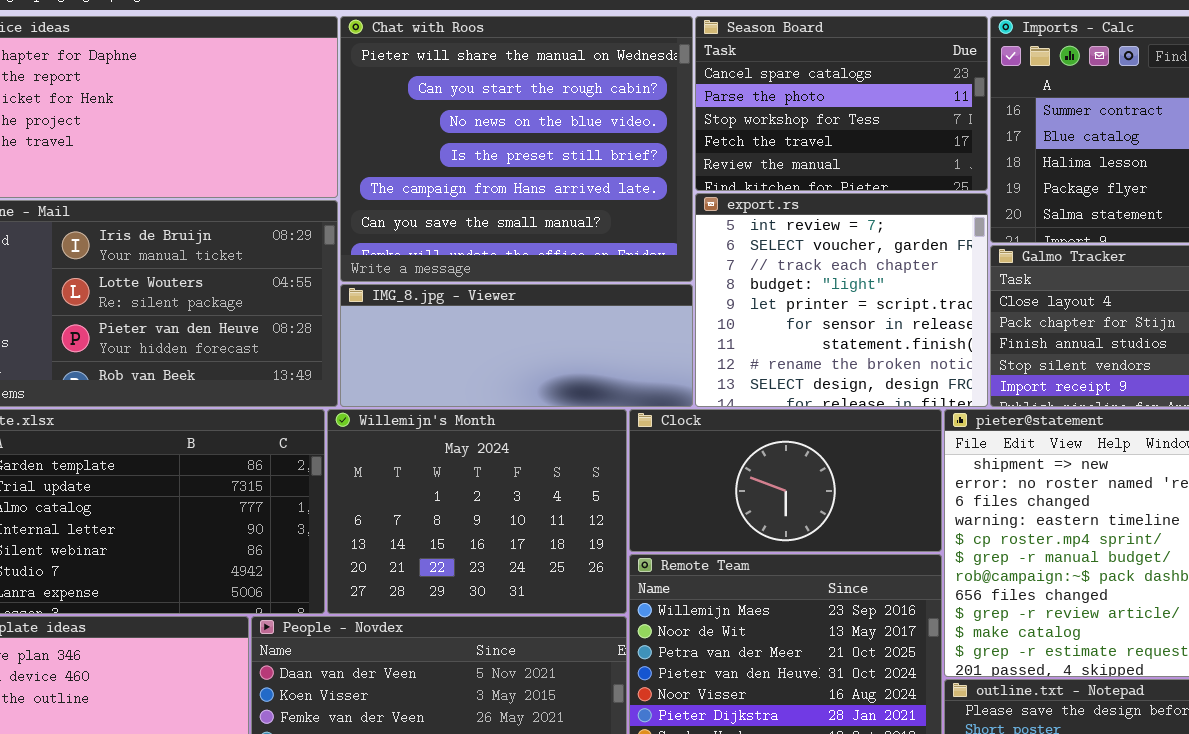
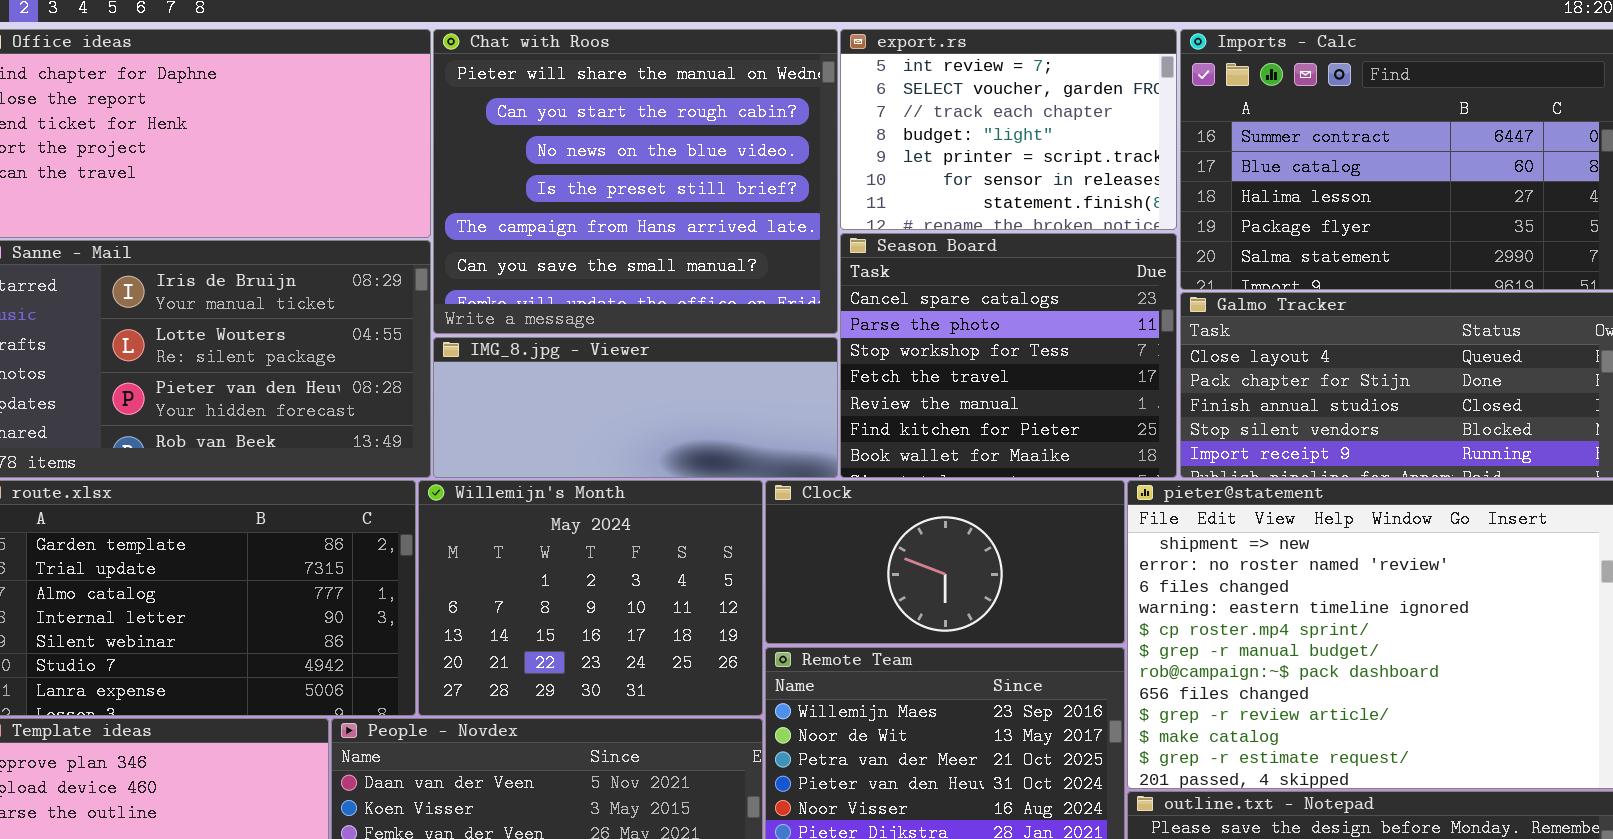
Season Board: [695,16,988,191] -> [840,233,1177,478], moved, resized
export.rs: [695,193,988,407] -> [840,29,1177,230], moved, resized

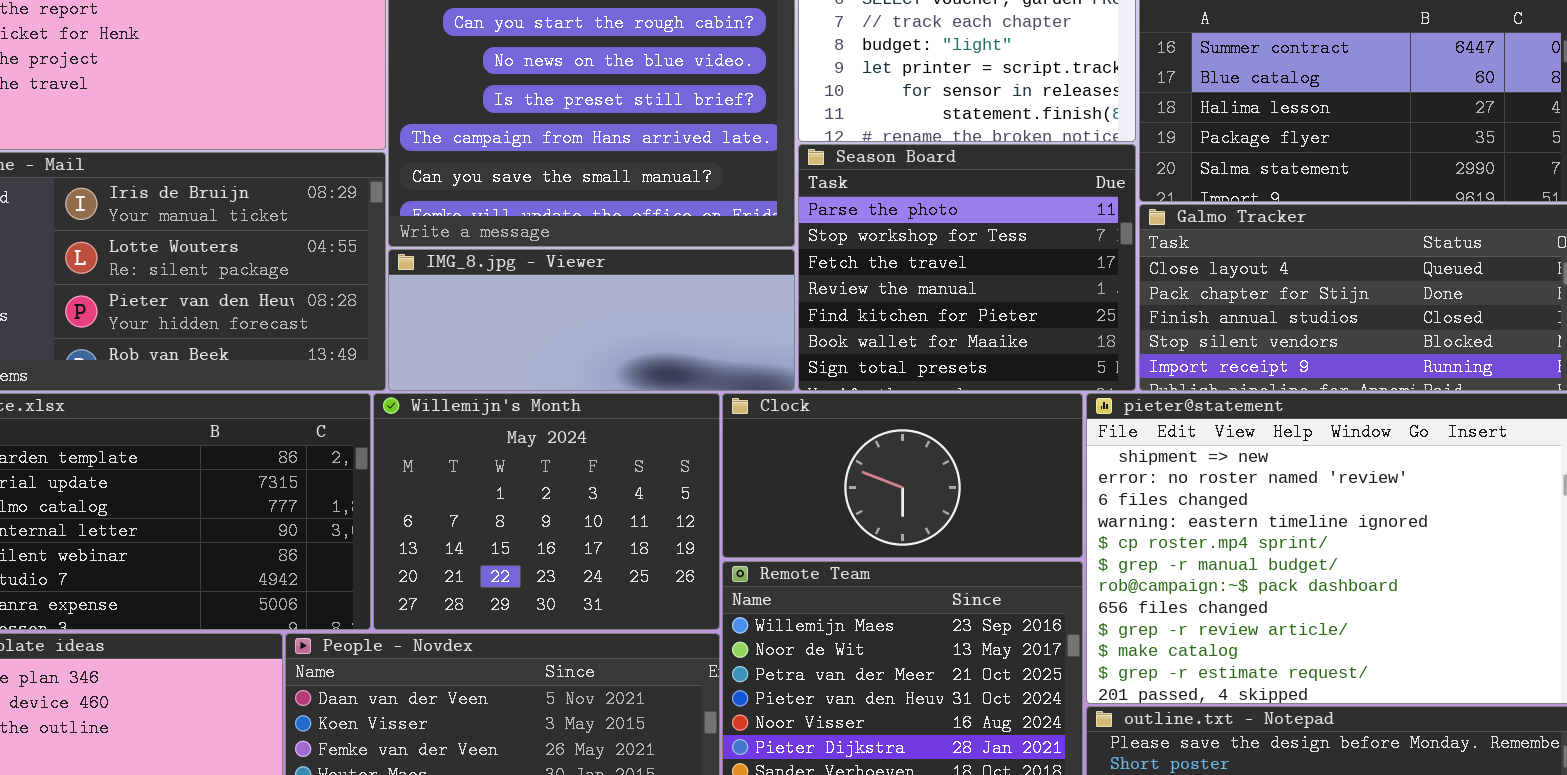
Season Board: [840,233,1177,478] -> [798,144,1136,391], scrolled down 1 row

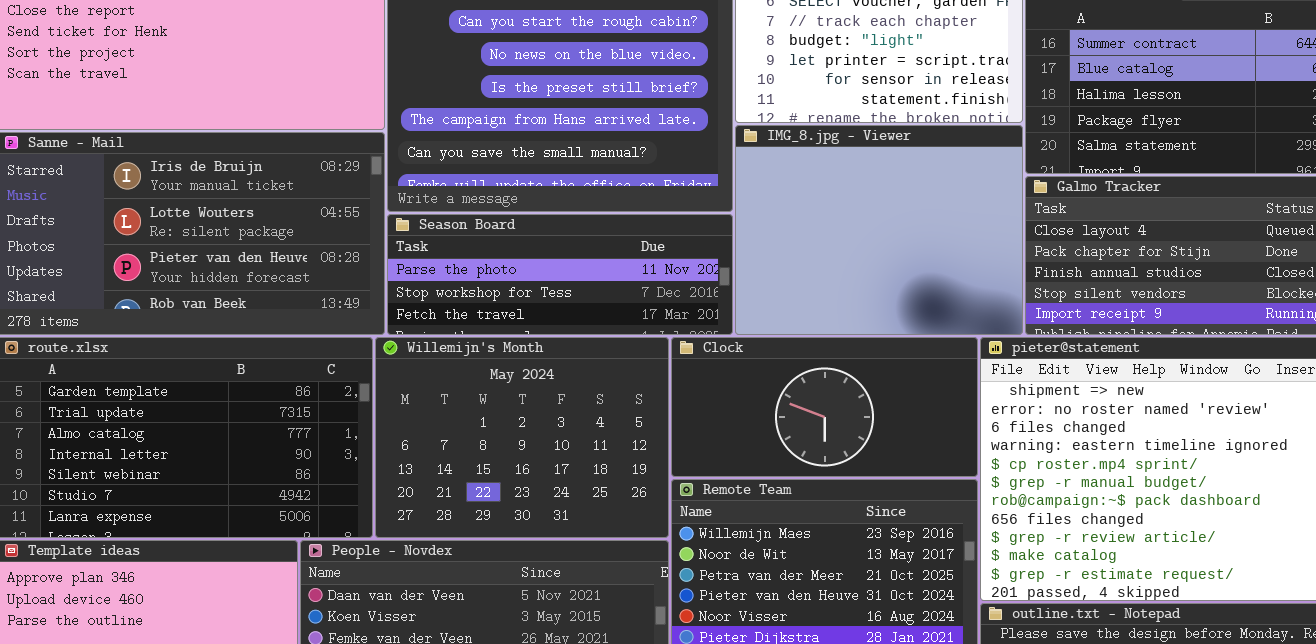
Season Board: [798,144,1136,391] -> [387,214,733,335], moved, resized
IMG_8.jpg - Viewer: [388,249,795,391] -> [735,125,1023,335], moved, resized

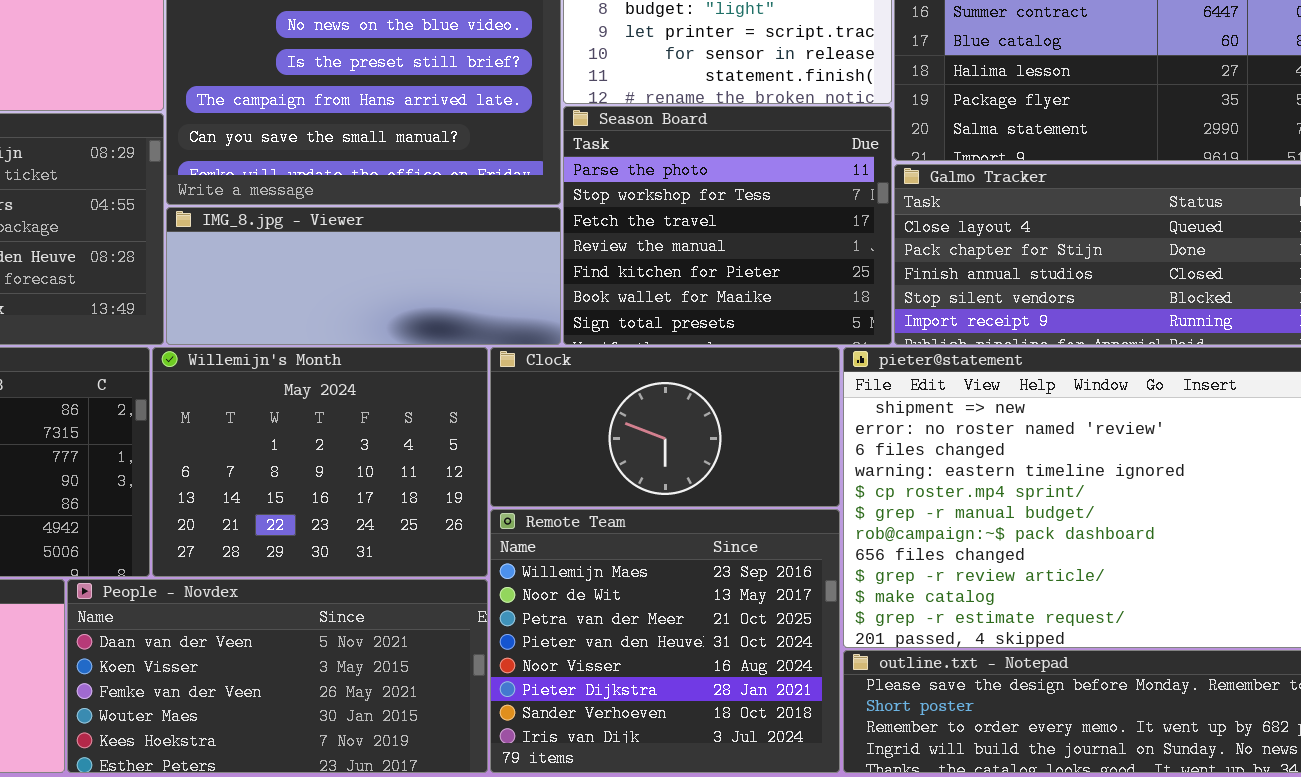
IMG_8.jpg - Viewer: [735,125,1023,335] -> [166,207,561,345], moved, resized
Season Board: [387,214,733,335] -> [563,106,892,345], moved, resized

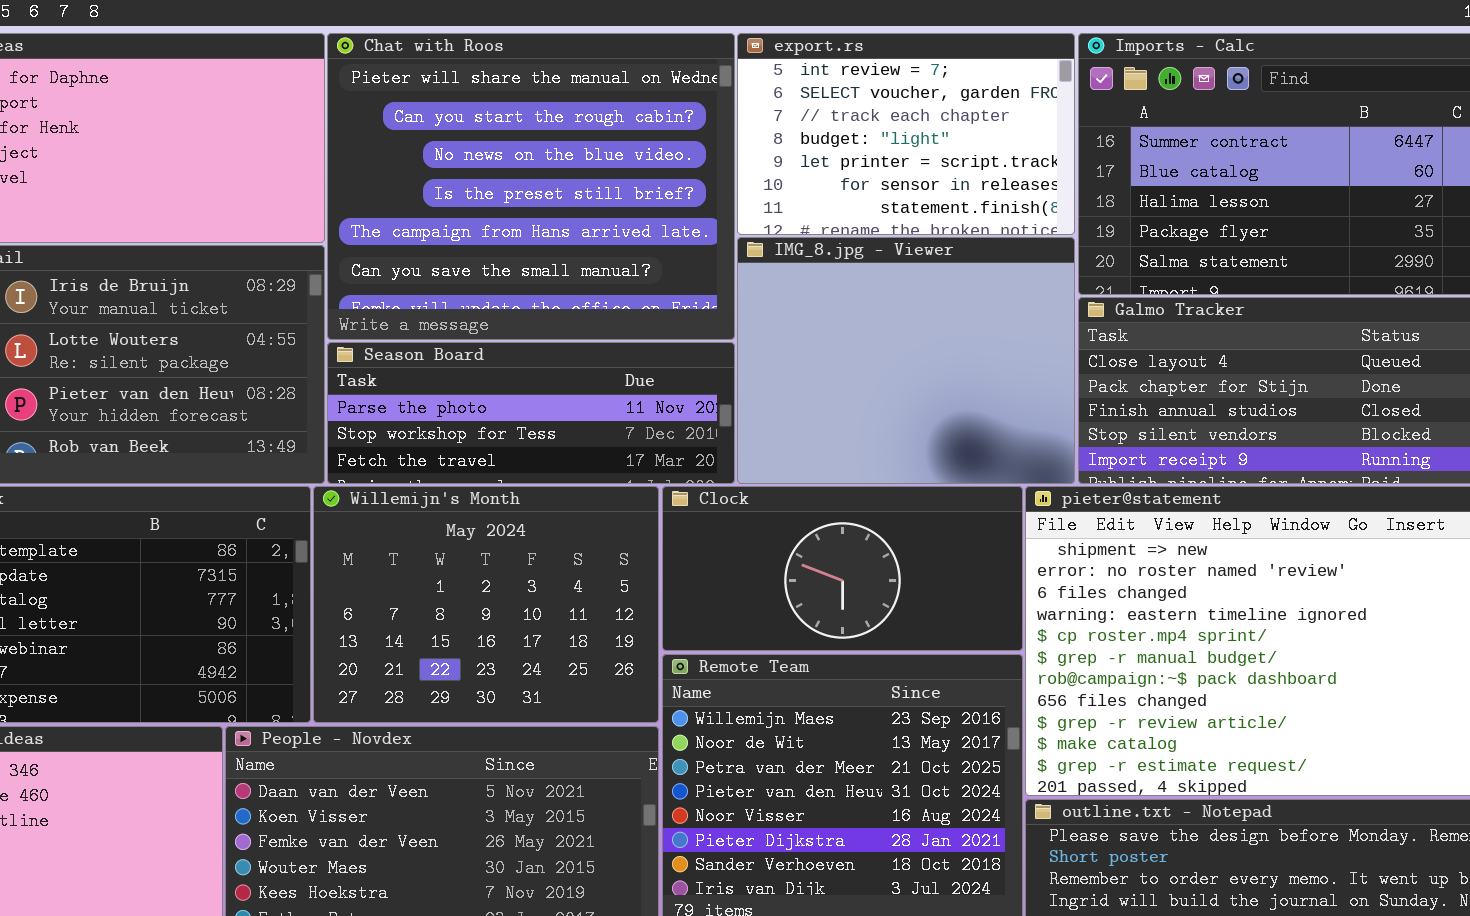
Season Board: [563,106,892,345] -> [327,342,735,484], moved, resized
IMG_8.jpg - Viewer: [166,207,561,345] -> [737,237,1075,484], moved, resized

